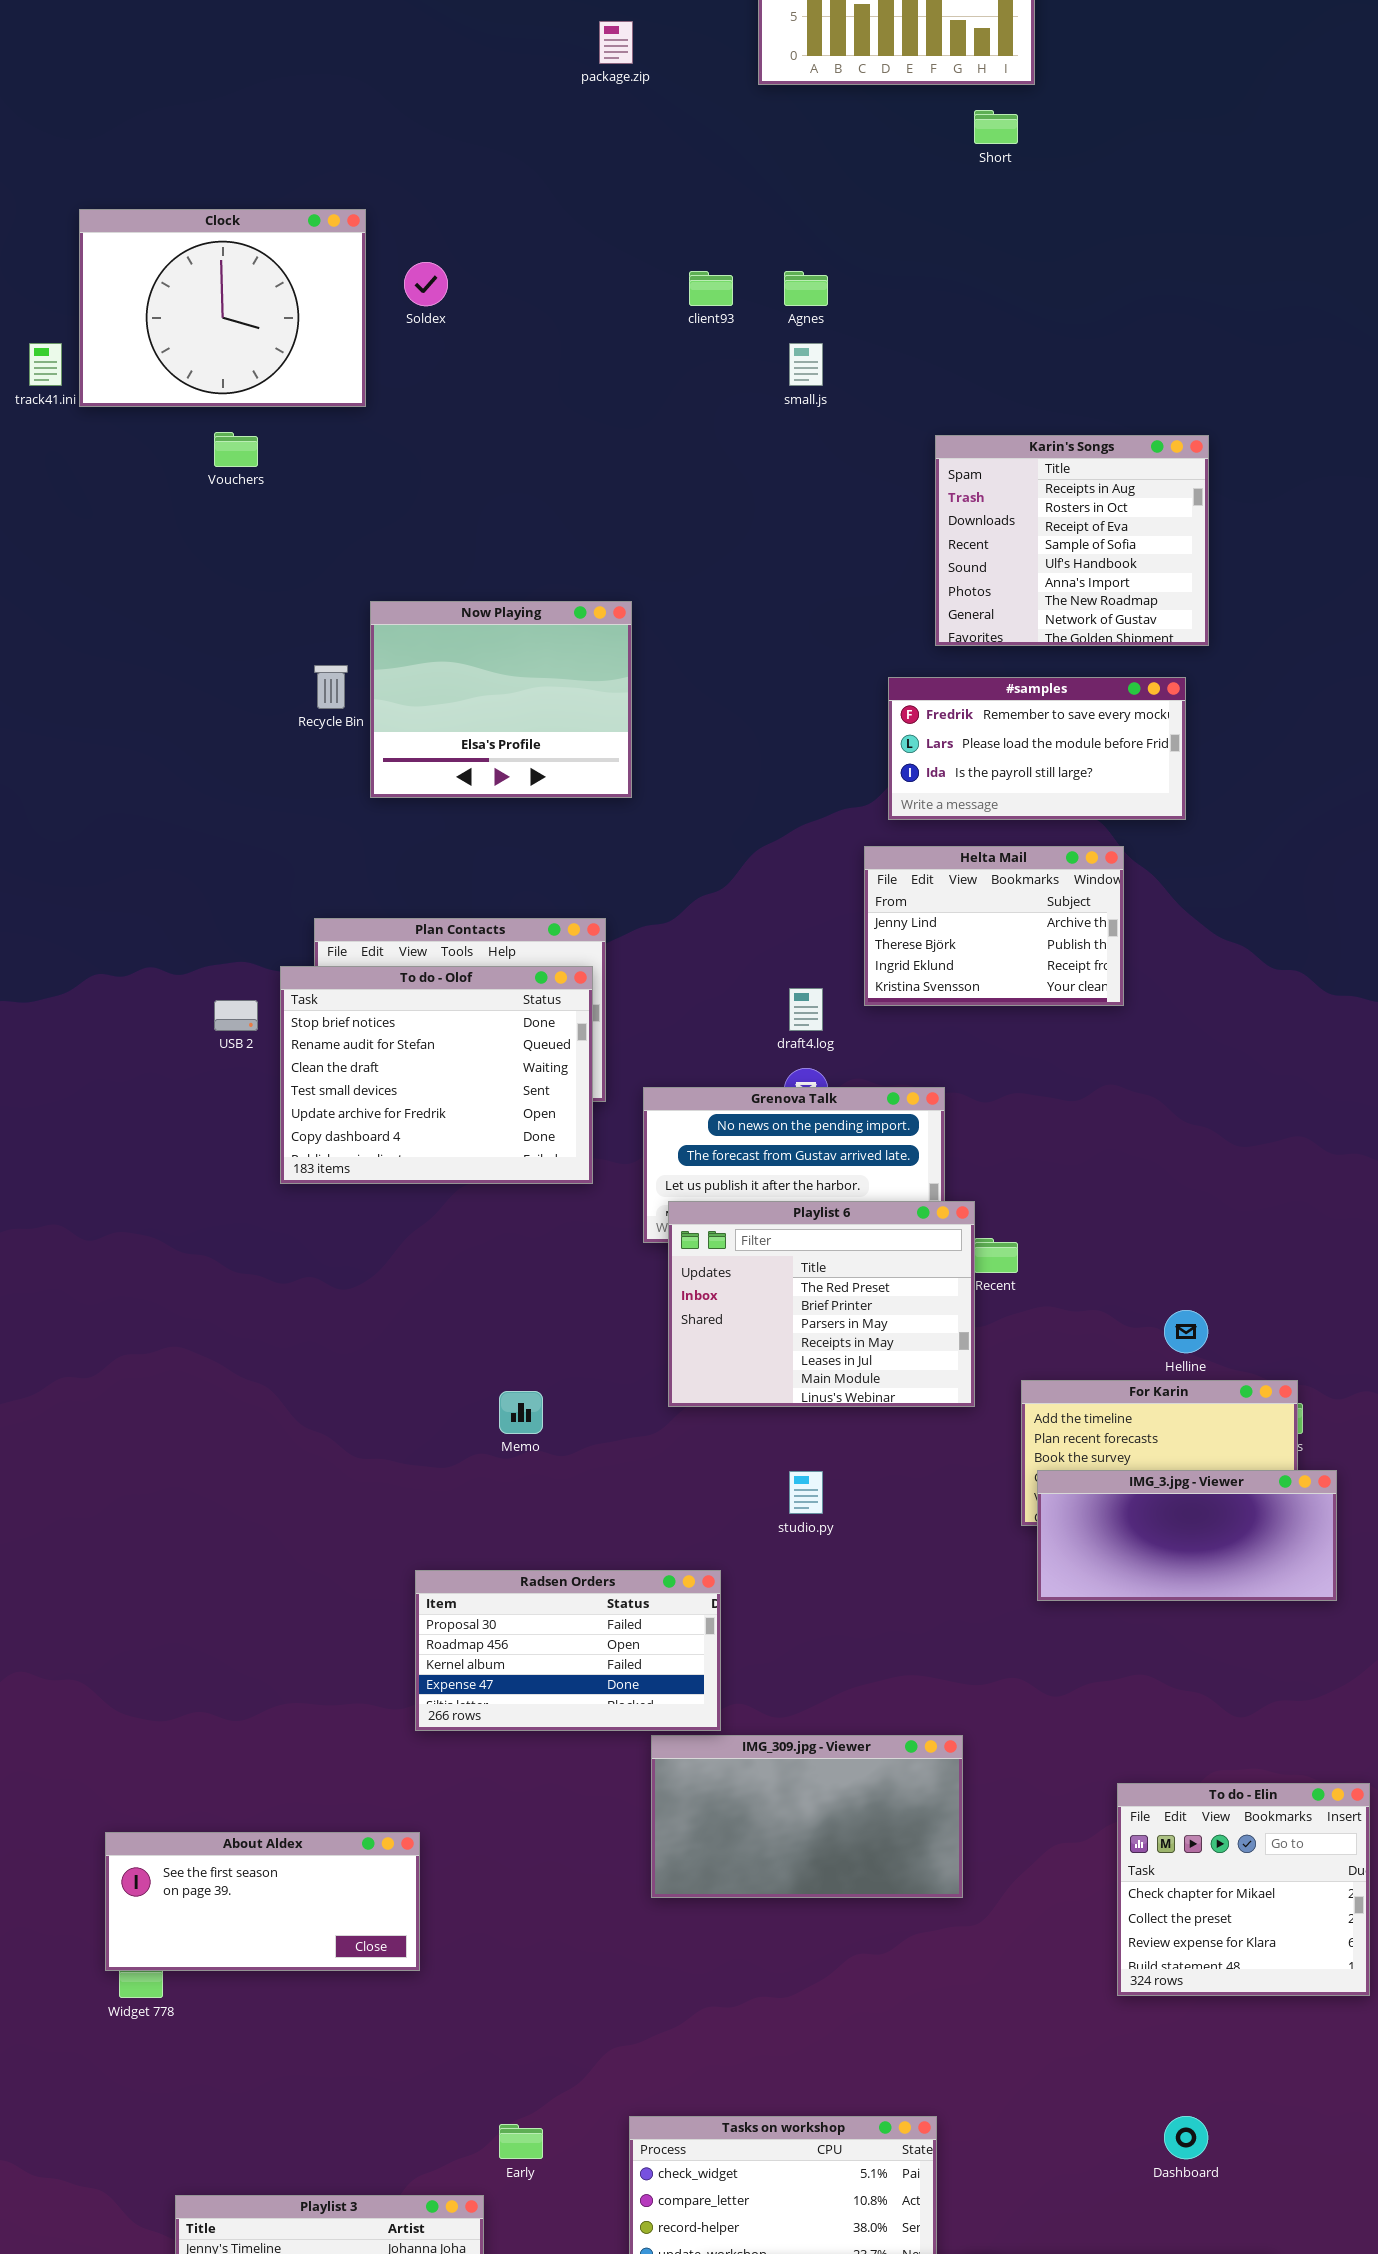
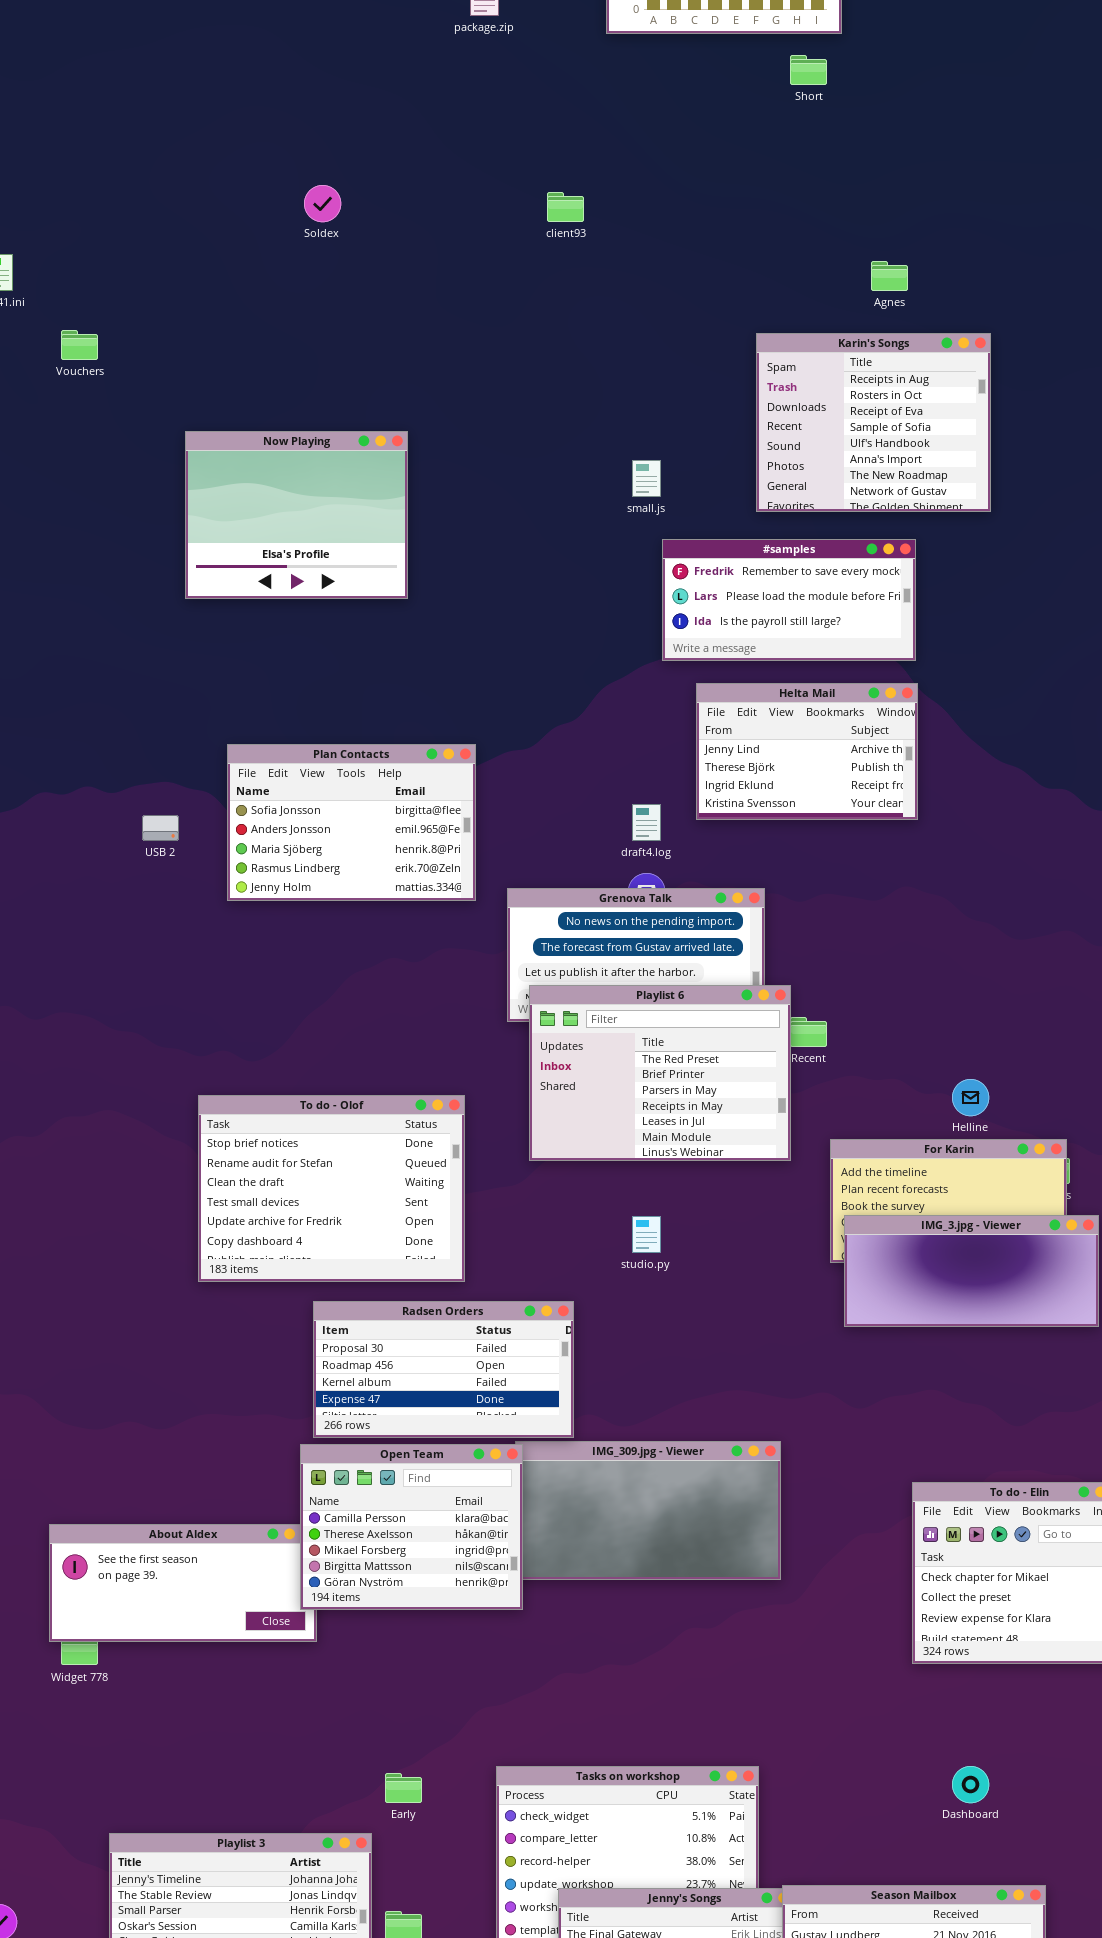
Clock: [79,209,366,407] -> none, closed
Agnes: [784,271,828,306] -> [871,261,908,291], moved
small.js: [789,343,823,386] -> [632,460,661,497], moved
Vouchers: [214,432,258,467] -> [61,330,98,360], moved
Now Playing: [370,601,632,798] -> [185,431,408,599], moved
#samples: [888,677,1186,820] -> [662,539,916,661], moved
To do - Olof: [280,966,593,1184] -> [198,1095,465,1282], moved
Open Team: none -> [300,1444,523,1610], opened

